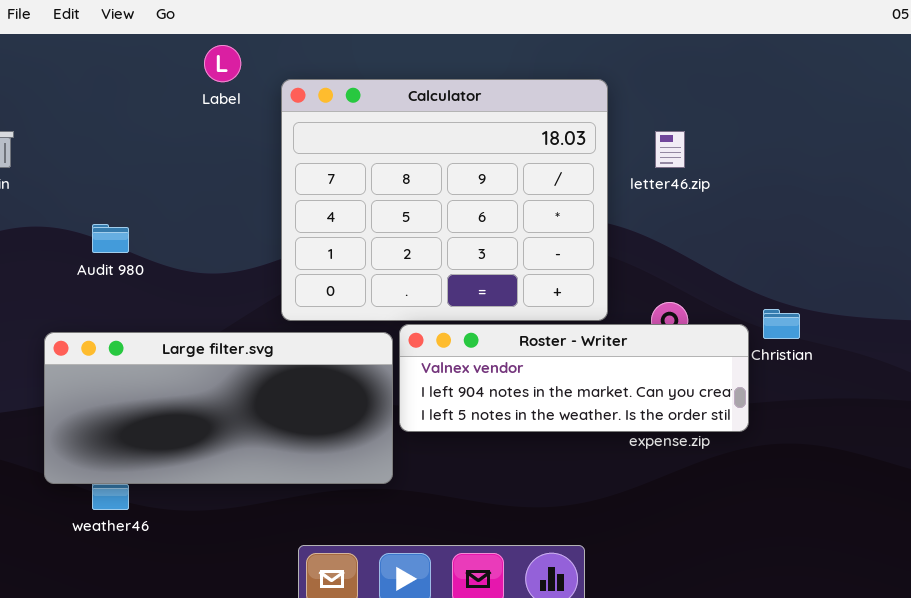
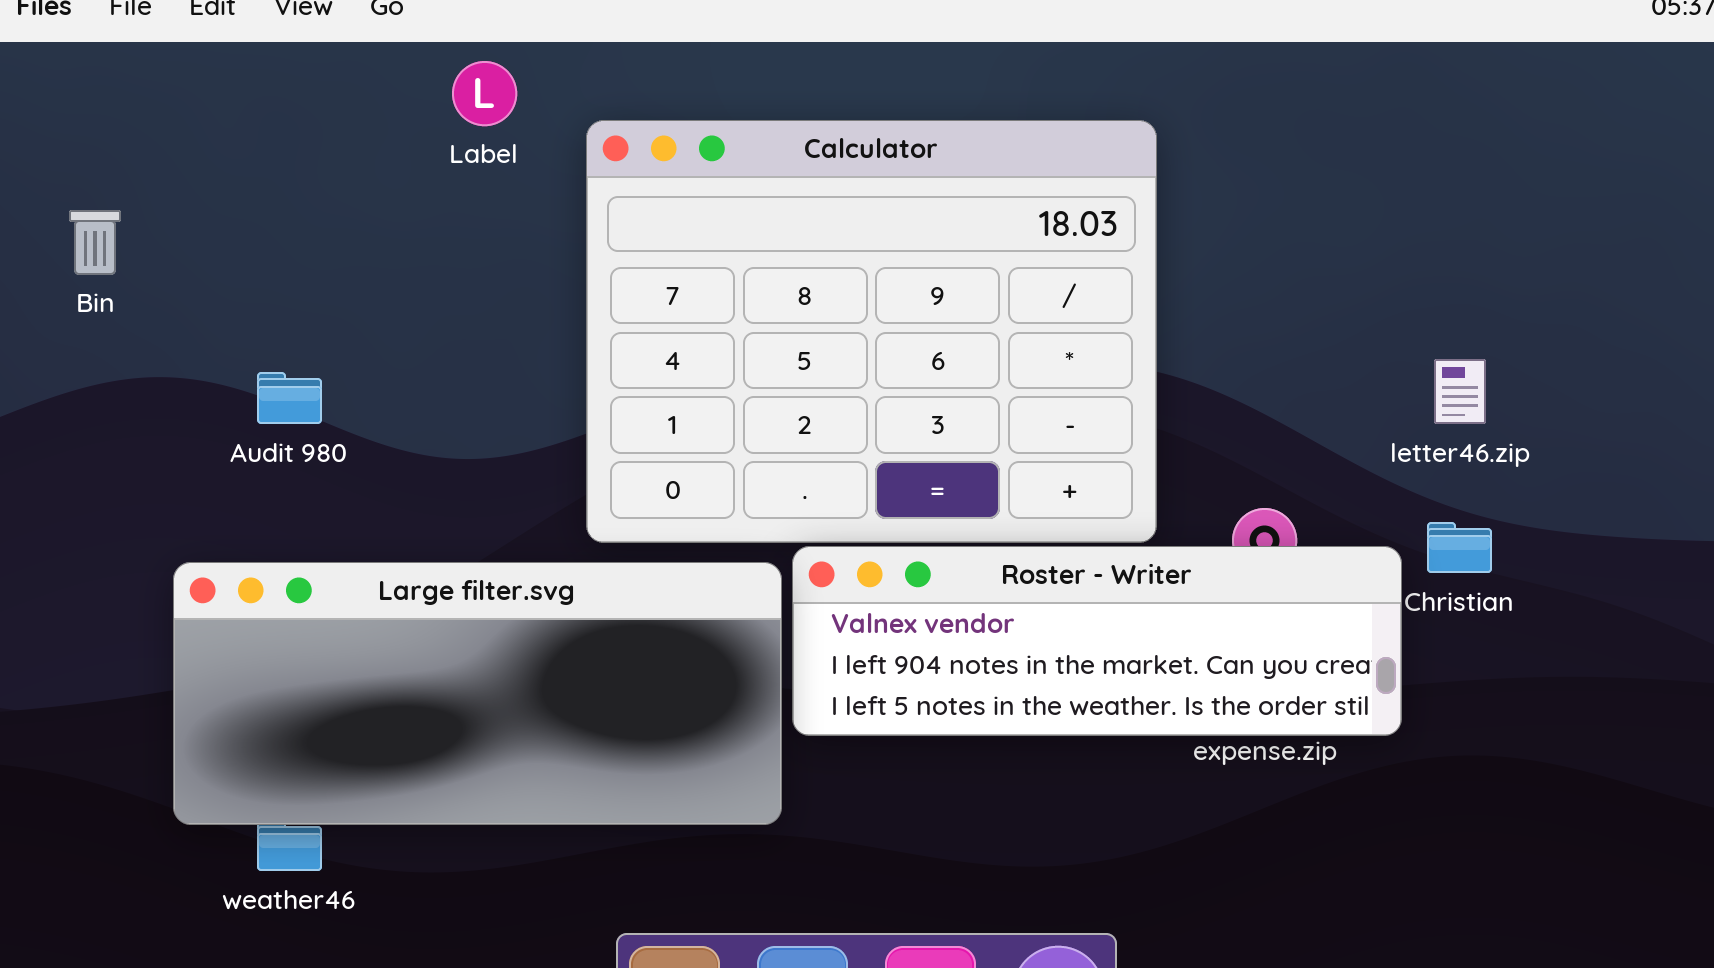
letter46.zip: [655,131,685,168] -> [1434,359,1486,424], moved

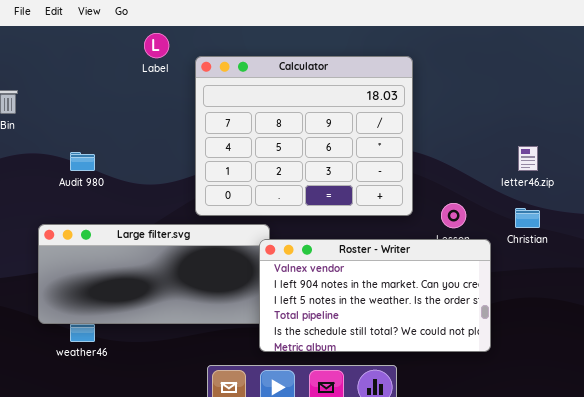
Roster - Writer: [792,546,1402,736] -> [259,239,491,352], moved, resized

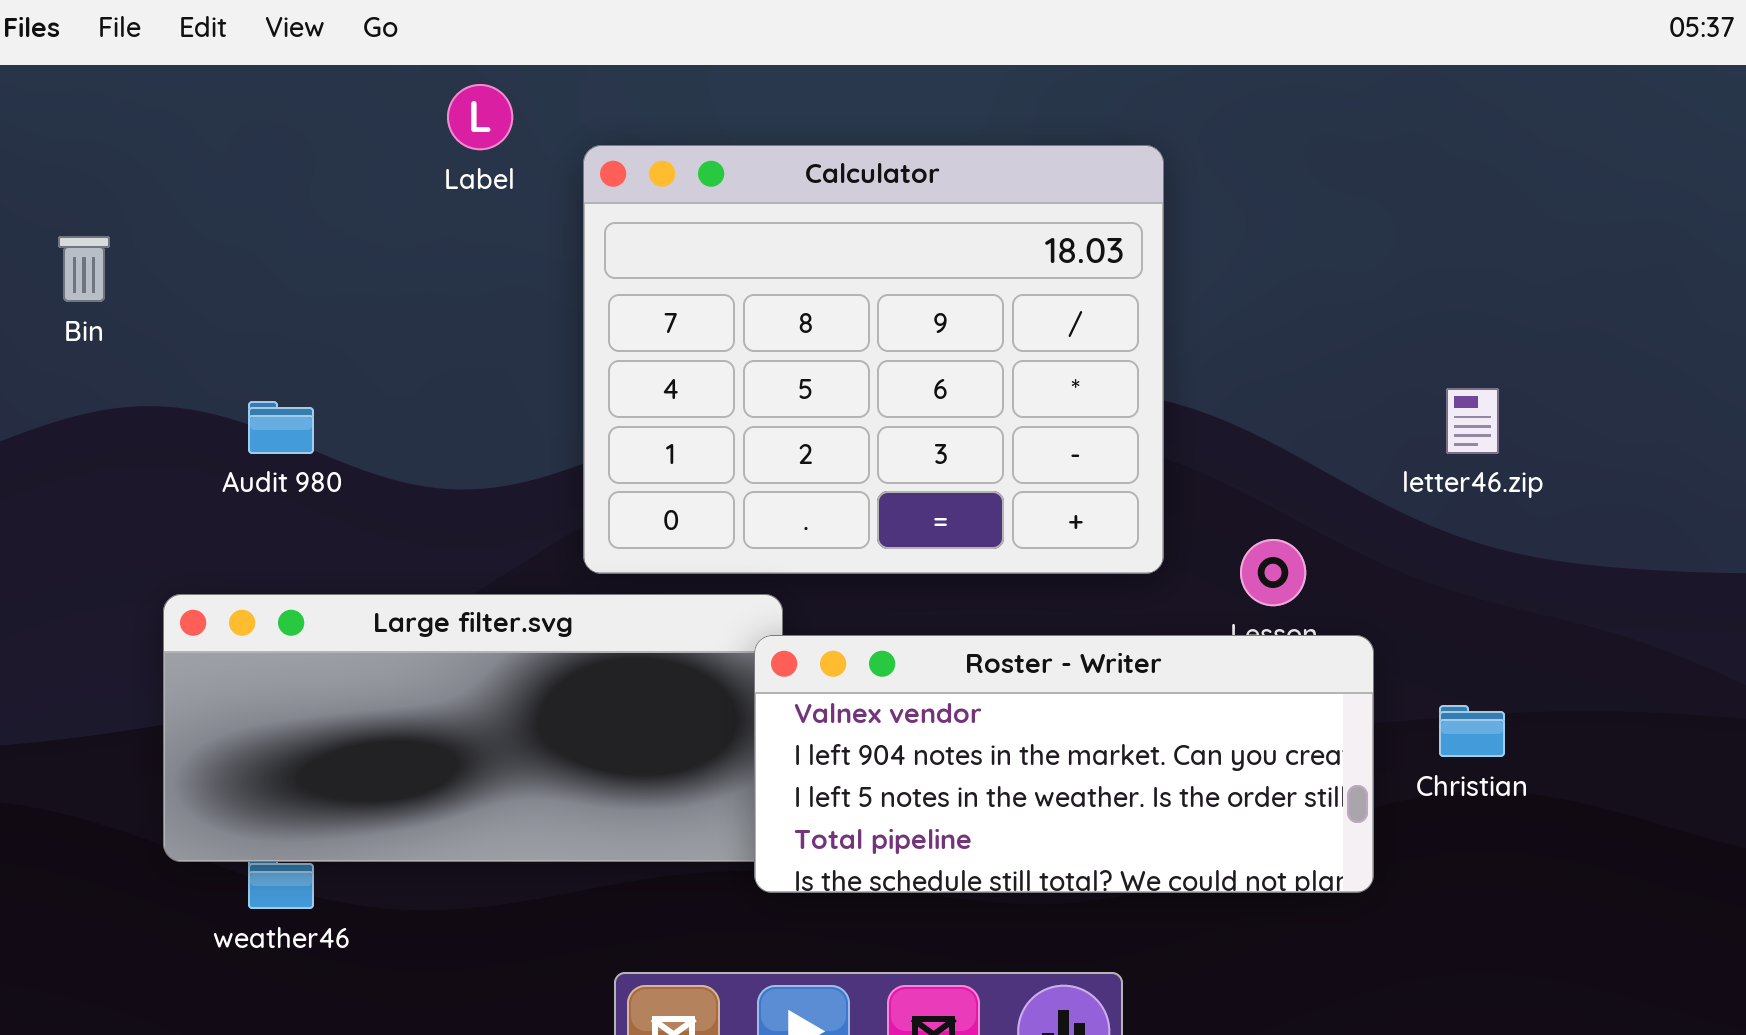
Christian: [515,208,540,228] -> [1439,705,1505,757], moved
Roster - Writer: [259,239,491,352] -> [754,635,1374,893], resized

